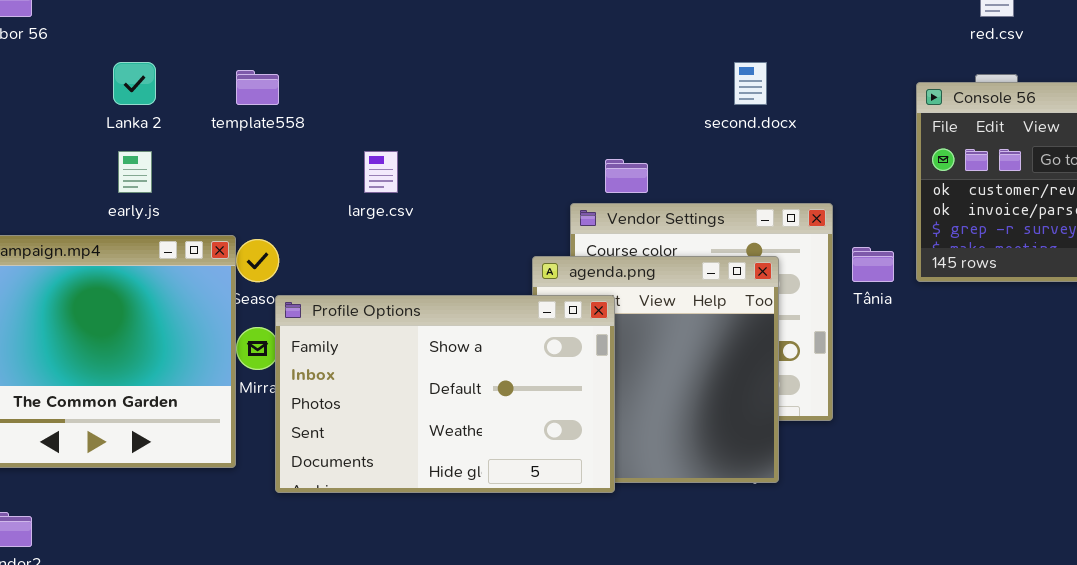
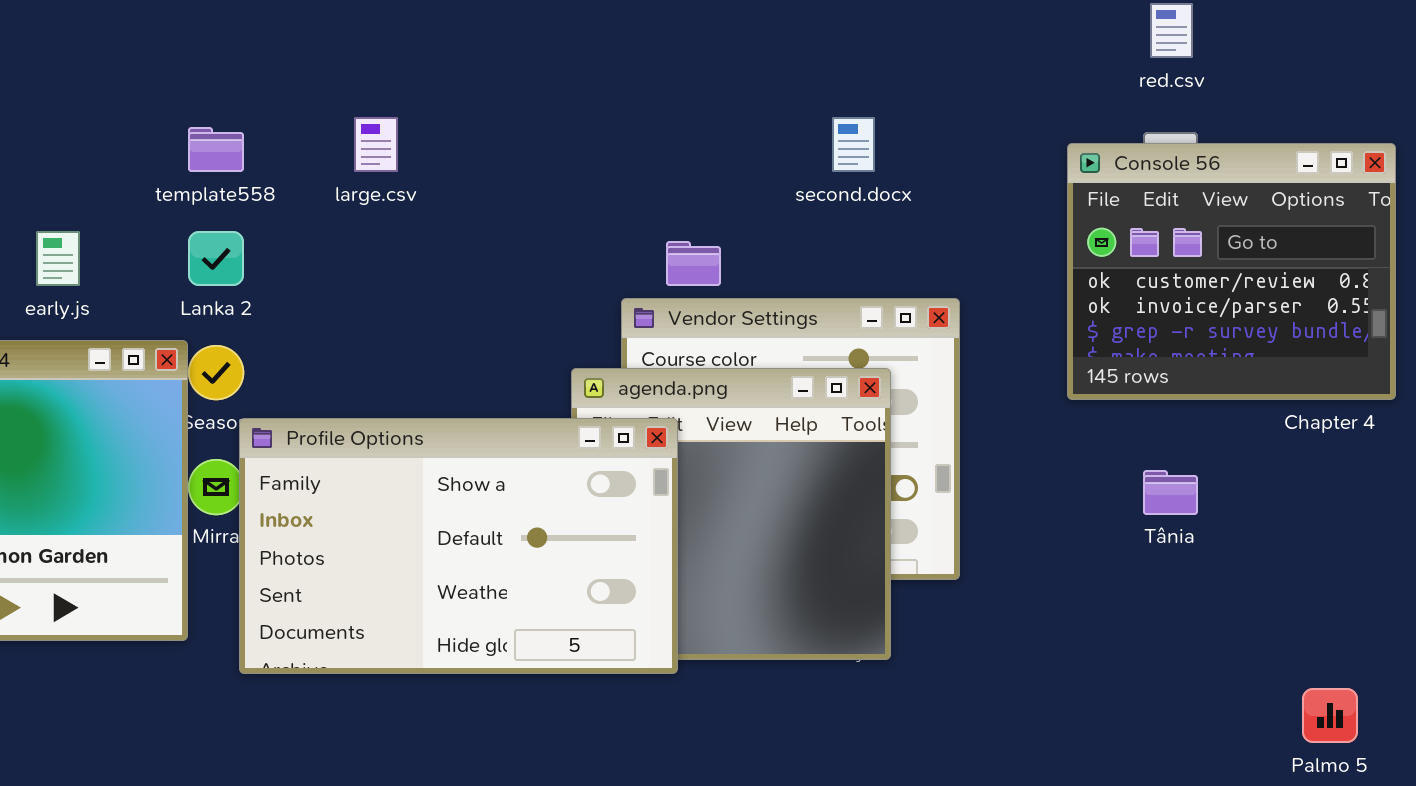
Lanka 2: [113,62,156,105] -> [188,231,244,286], moved
large.csv: [364,151,398,193] -> [354,117,398,172], moved
Tânia: [852,247,894,282] -> [1143,470,1198,515], moved

